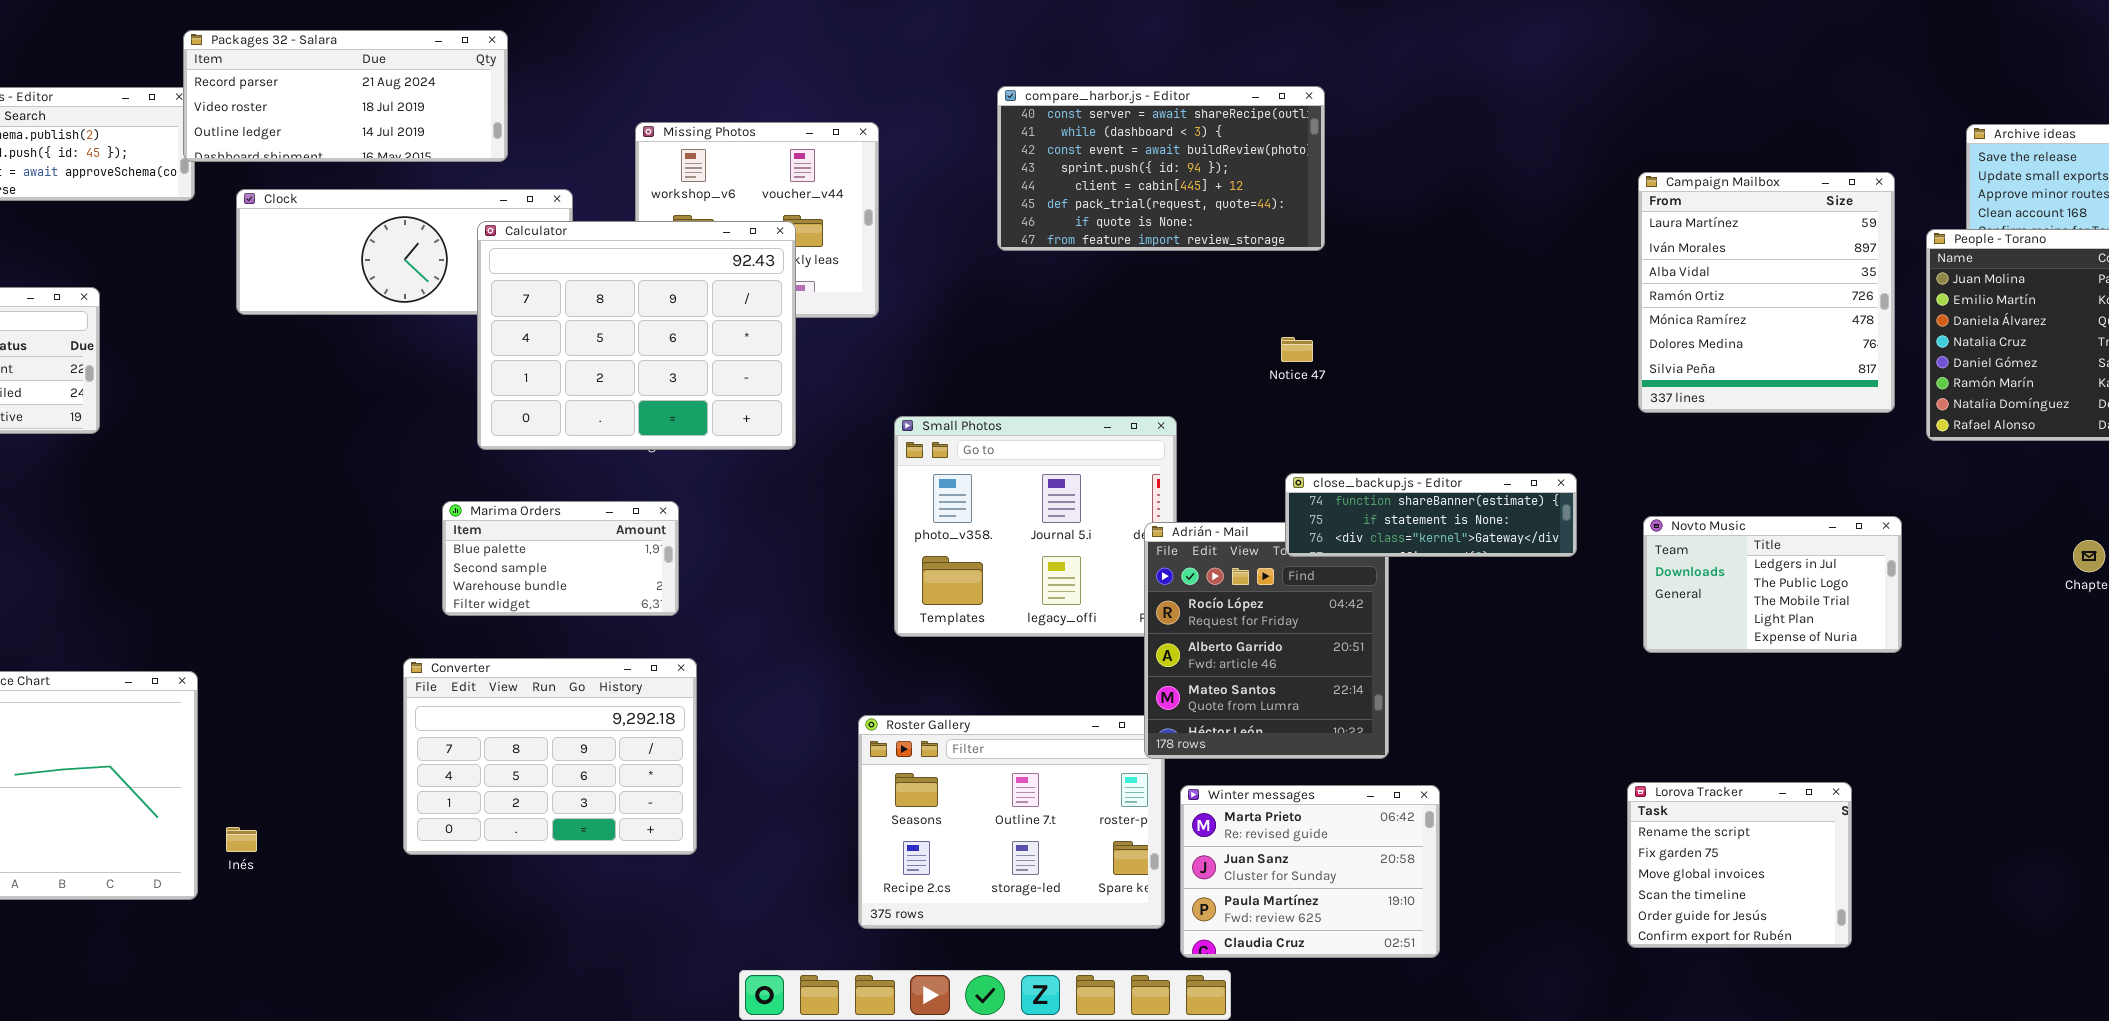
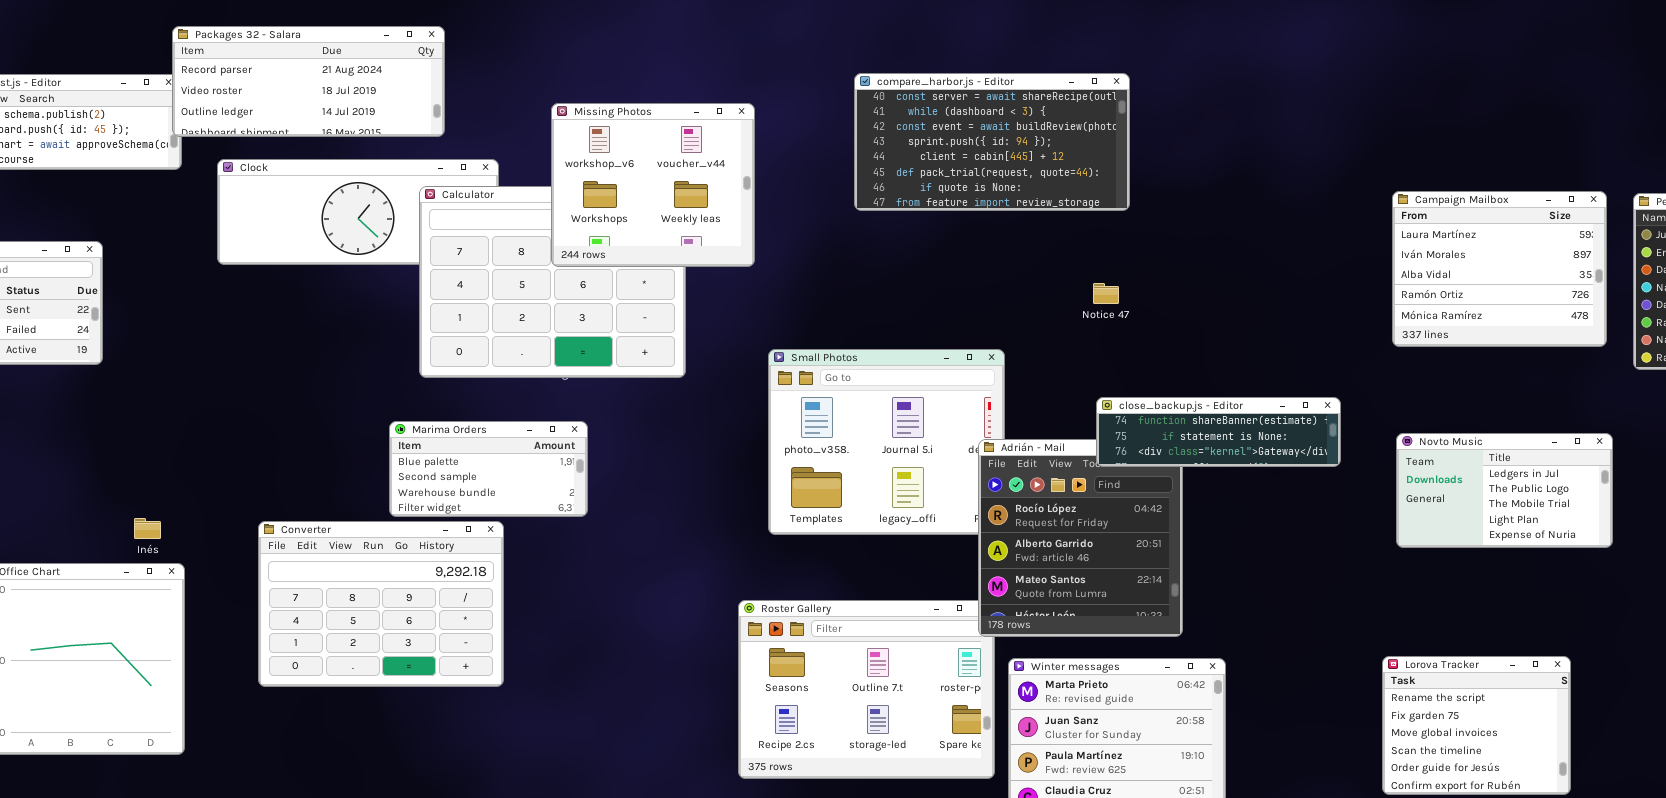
Missing Photos: [635,122,879,318] -> [551,103,755,267], raised
Campaign Mailbox: [1638,172,1895,413] -> [1392,191,1607,347], resized
Converter: [403,658,697,855] -> [258,521,504,687], moved
Inés: [226,827,257,852] -> [134,518,161,539], moved

